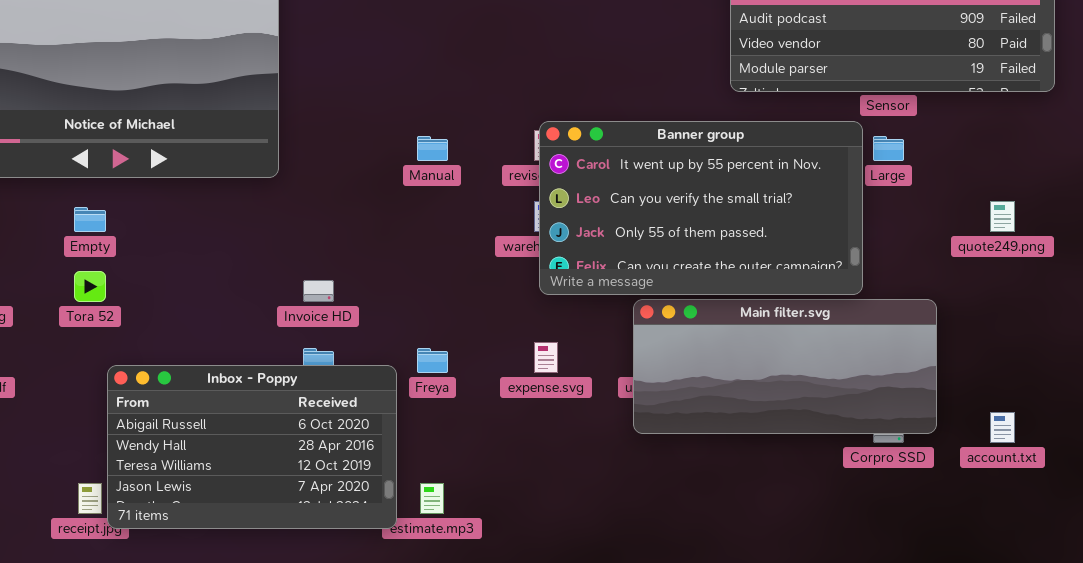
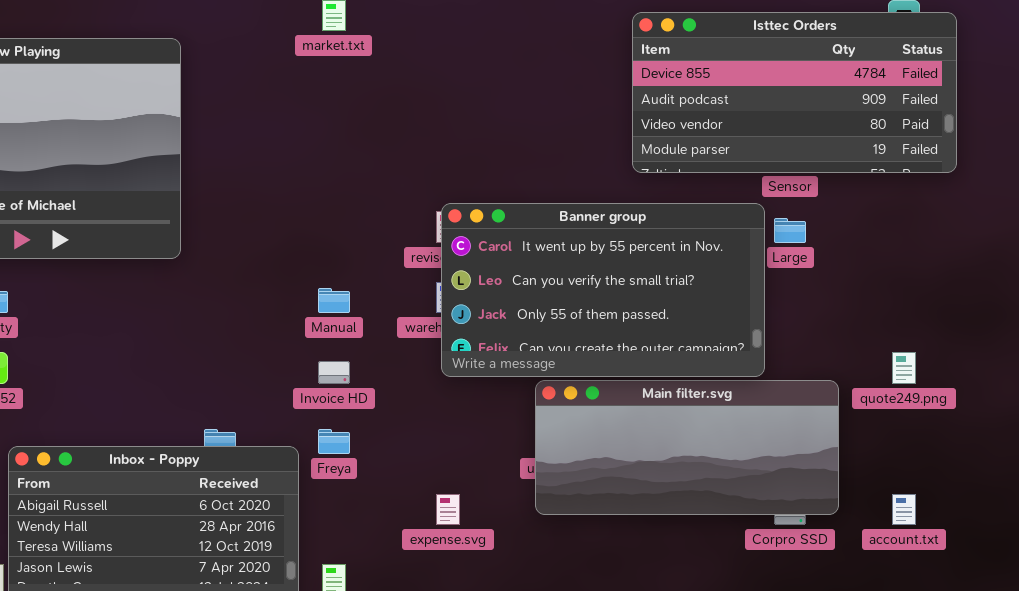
Manual: [417,136,448,161] -> [318,288,350,313], moved
quote249.png: [990,201,1015,232] -> [892,352,916,384], moved
Invoice HD: [303,280,334,302] -> [318,361,350,384], moved
expense.svg: [534,342,558,373] -> [436,494,460,525], moved

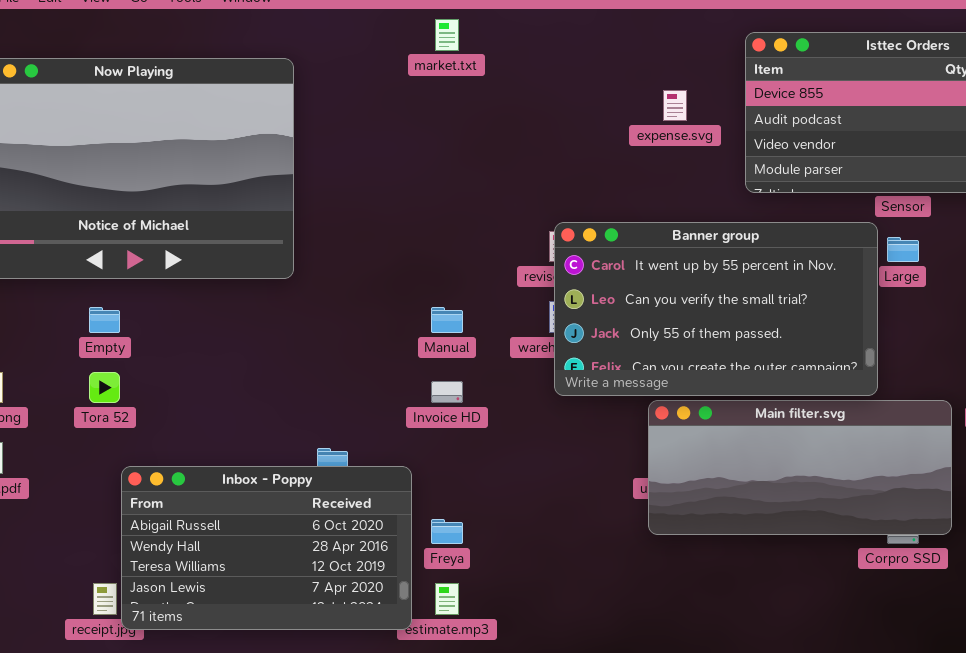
Freya: [318,429,350,454] -> [431,519,463,544], moved
expense.svg: [436,494,460,525] -> [663,90,687,121], moved

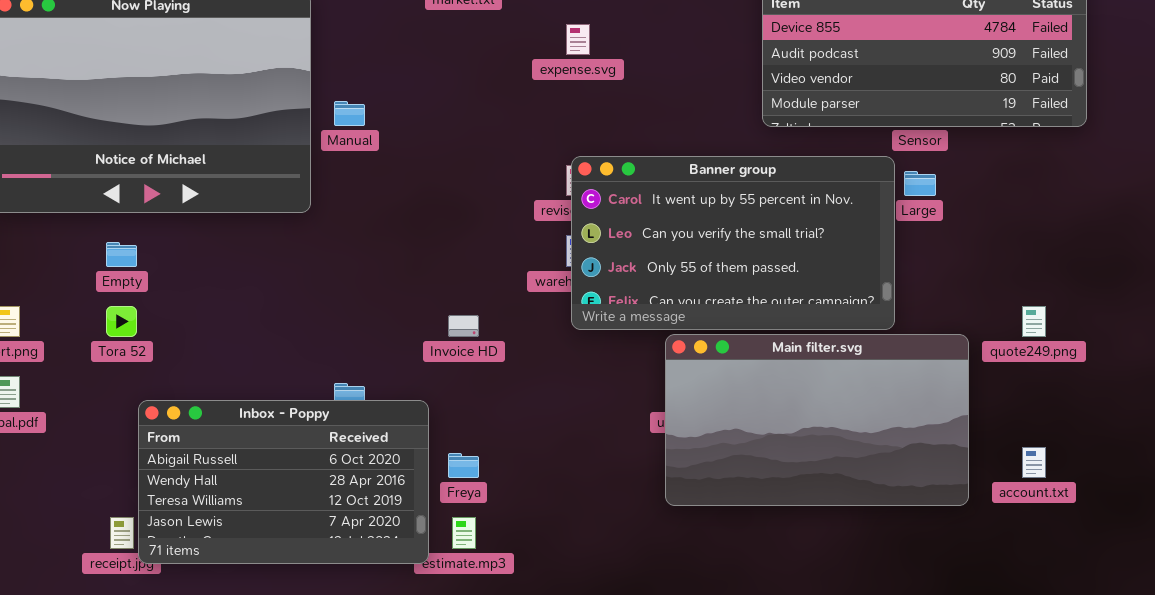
expense.svg: [663,90,687,121] -> [566,24,590,55], moved
Manual: [431,307,463,333] -> [334,101,365,126], moved
Main filter.svg: [648,400,952,535] -> [665,334,969,506], resized

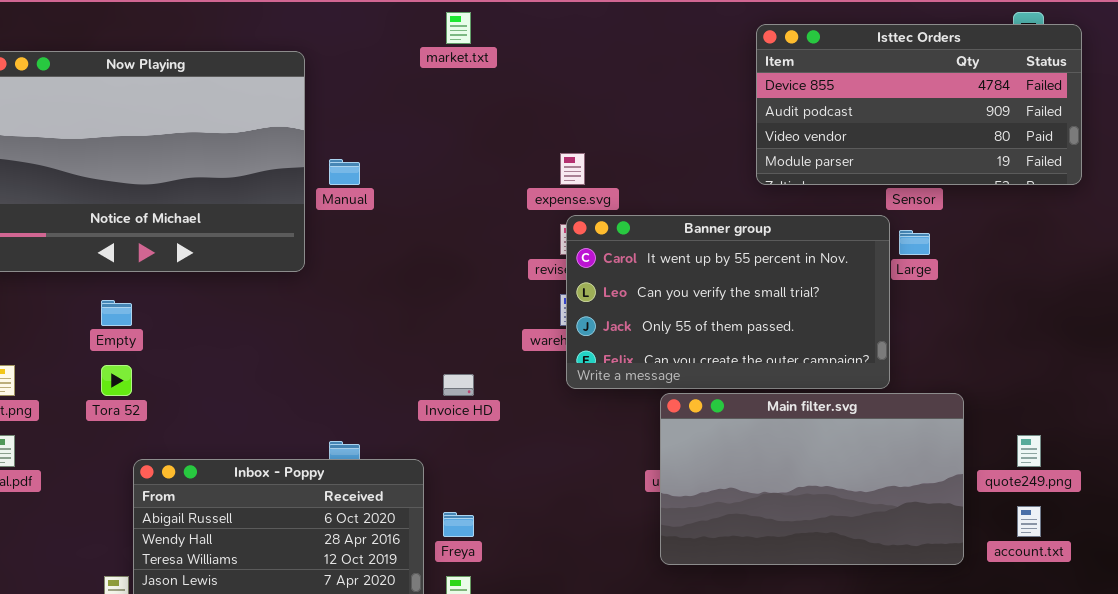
expense.svg: [566,24,590,55] -> [560,153,585,185], moved
quote249.png: [1022,306,1046,337] -> [1017,435,1041,467], moved

